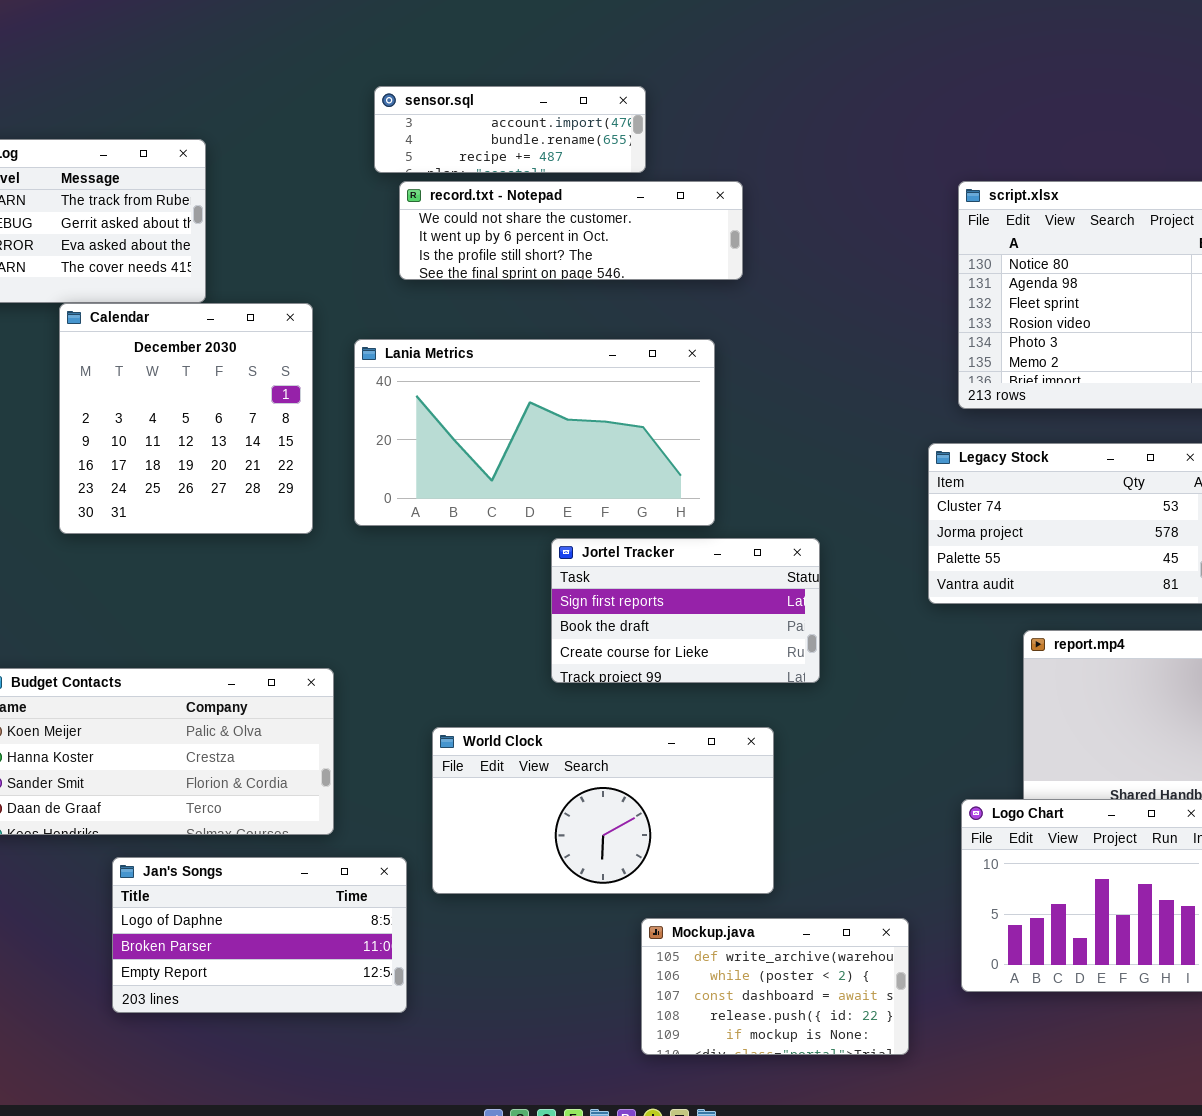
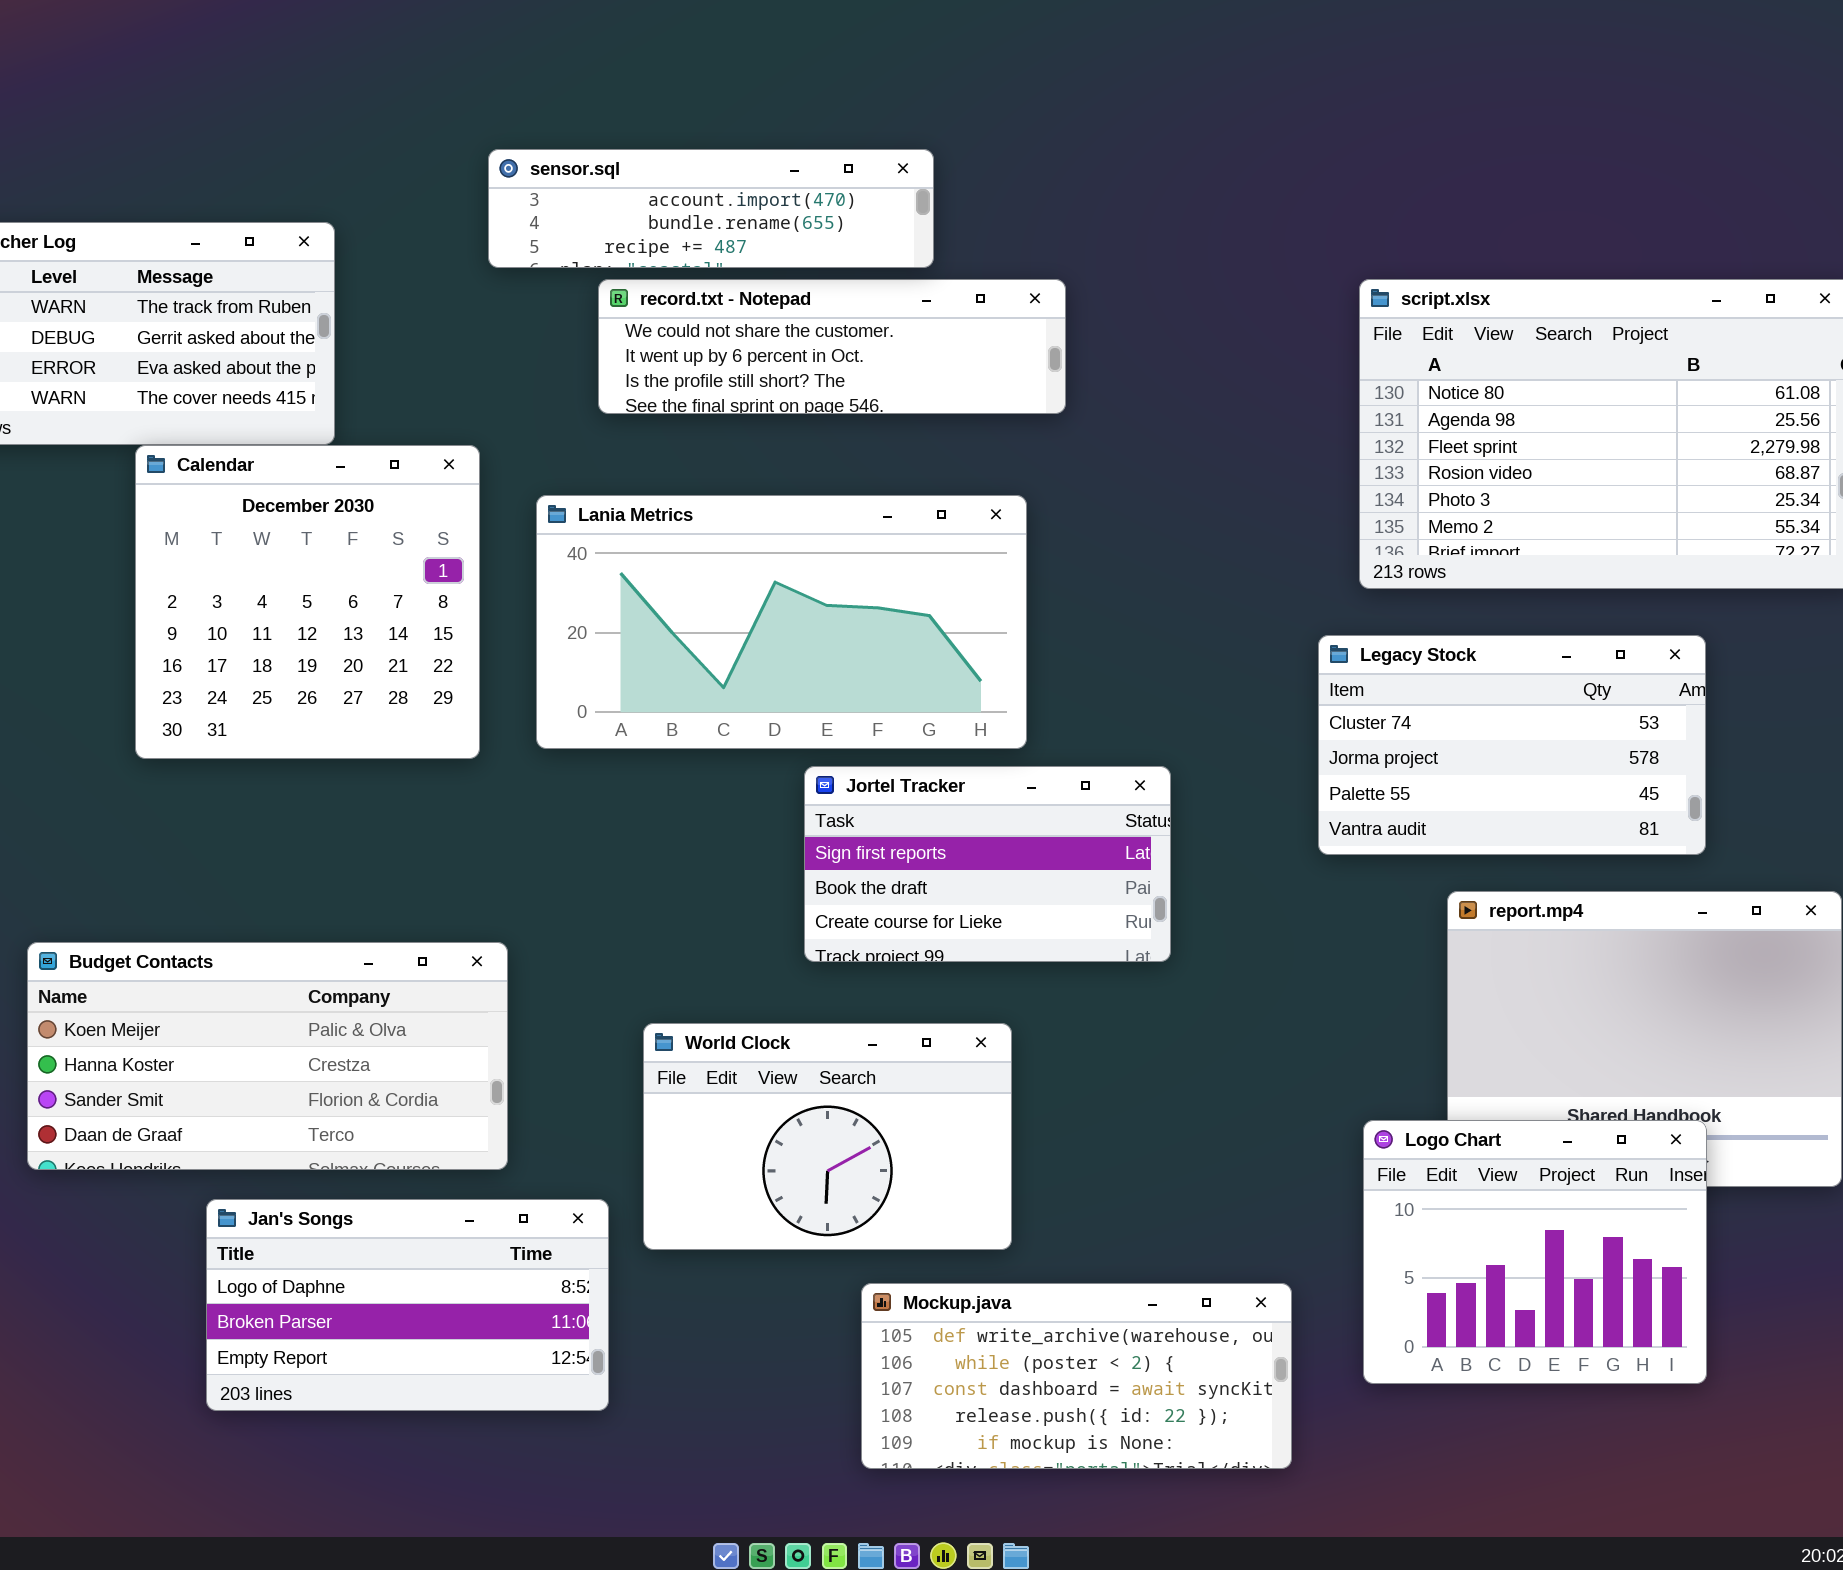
sensor.sql: [374,86,646,173] -> [488,149,934,268], resized
World Clock: [432,727,774,894] -> [643,1023,1012,1250], resized
Mockup.java: [641,918,909,1055] -> [861,1283,1292,1469], resized

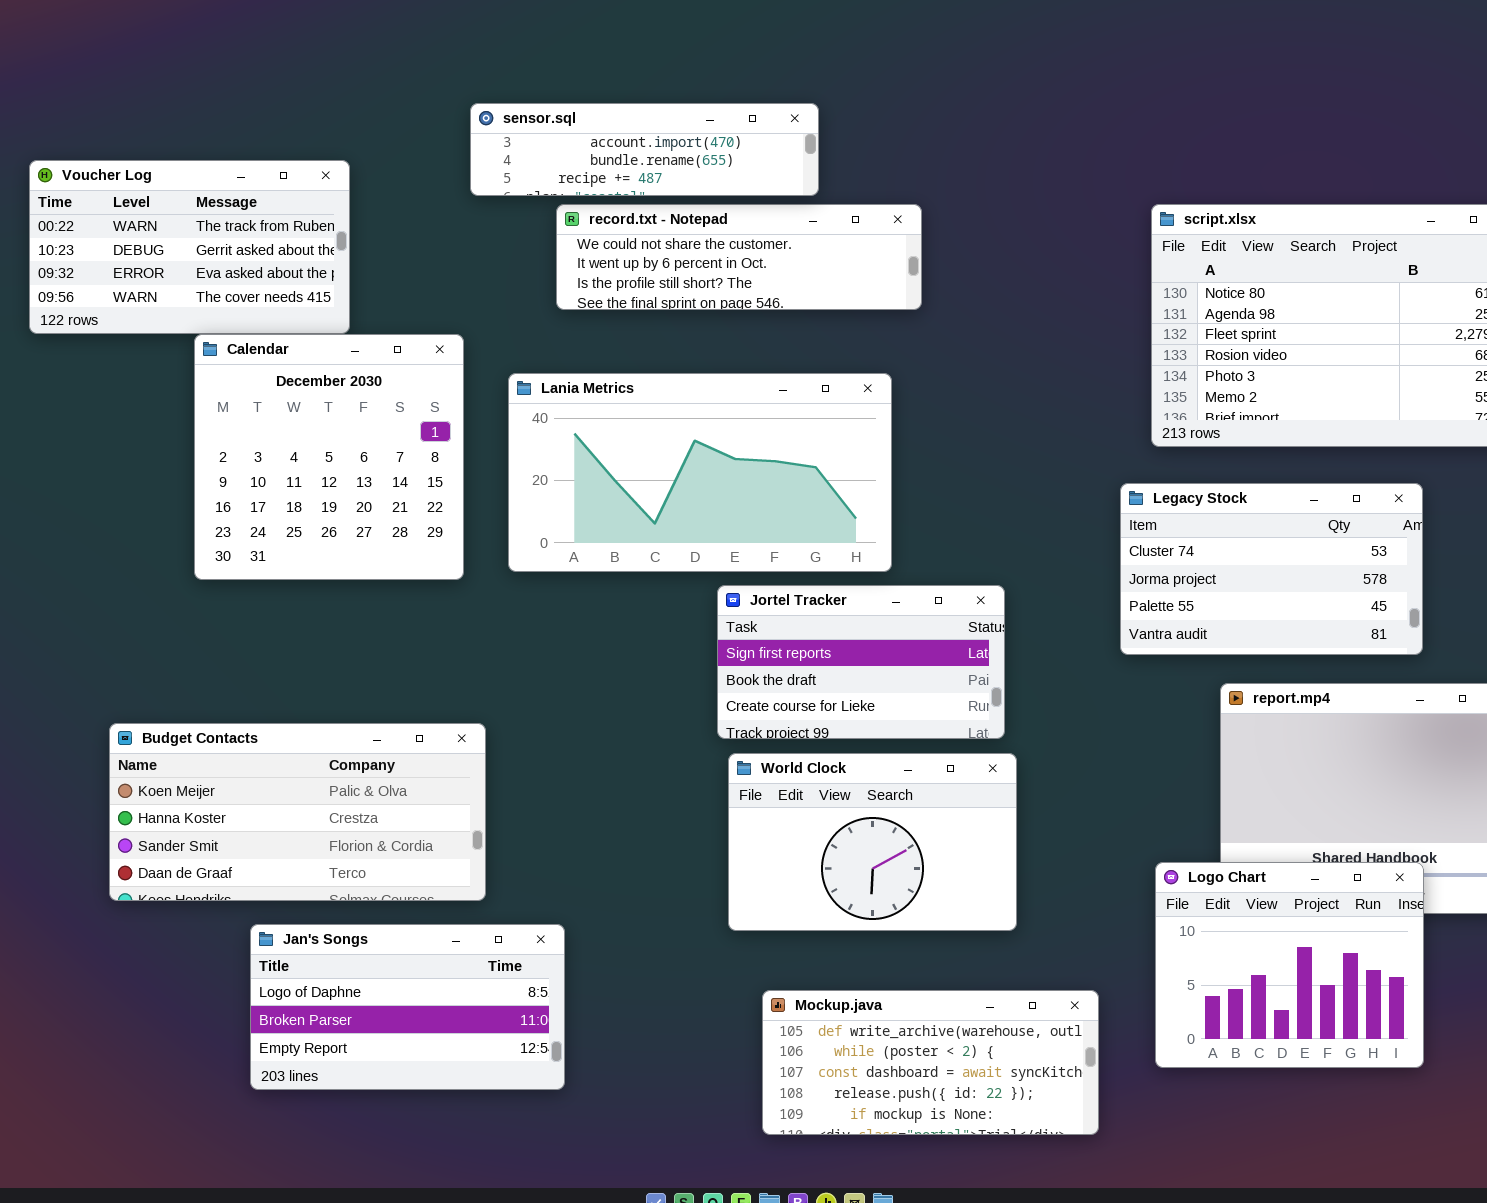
World Clock: [643,1023,1012,1250] -> [728,753,1017,931], moved

